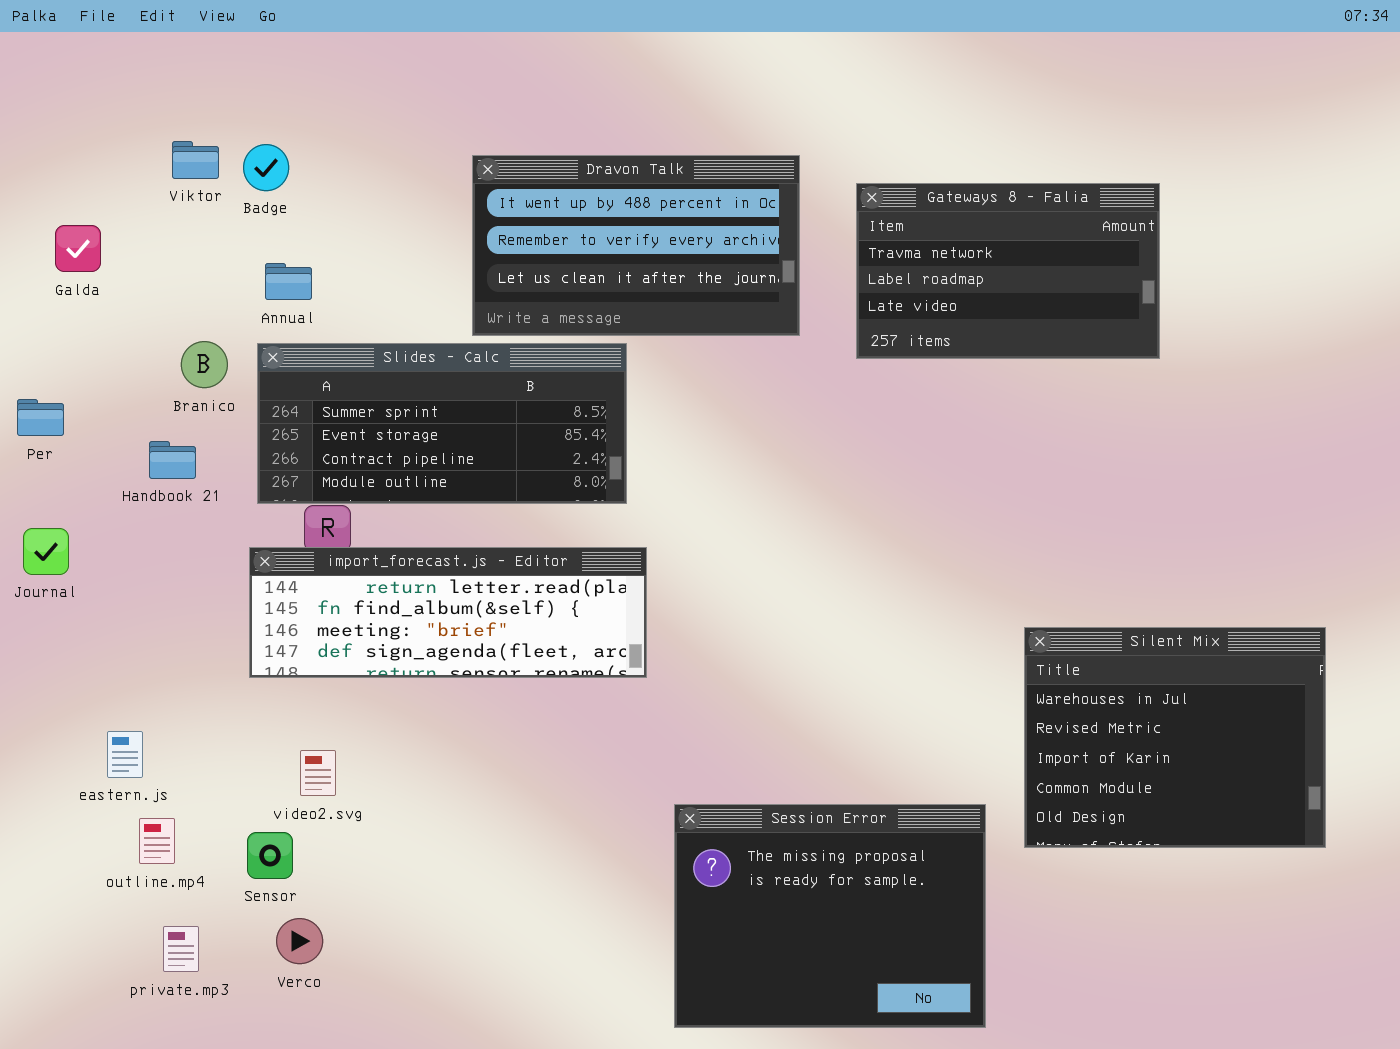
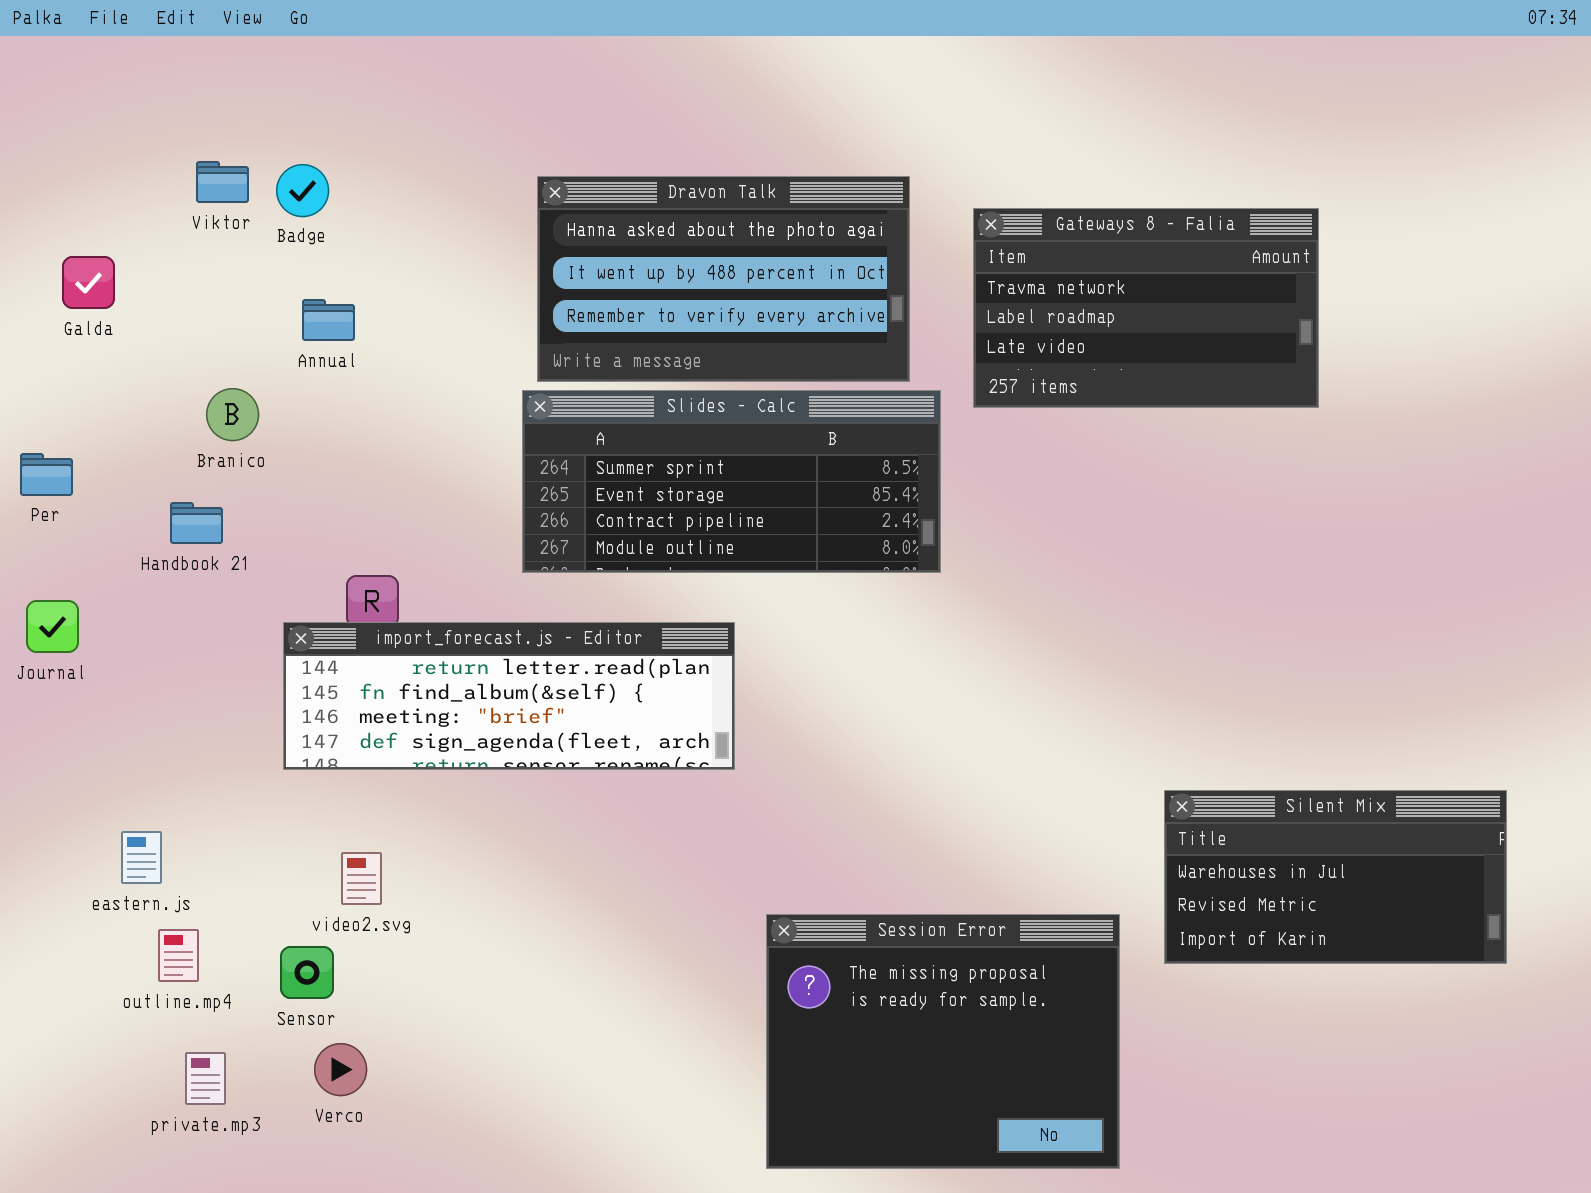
Dravon Talk: [472,155,800,336] -> [537,176,910,382], scrolled up 1 row
Slides - Calc: [257,343,627,504] -> [522,390,941,573], moved
Silent Mix: [1024,627,1326,848] -> [1164,790,1507,964], resized

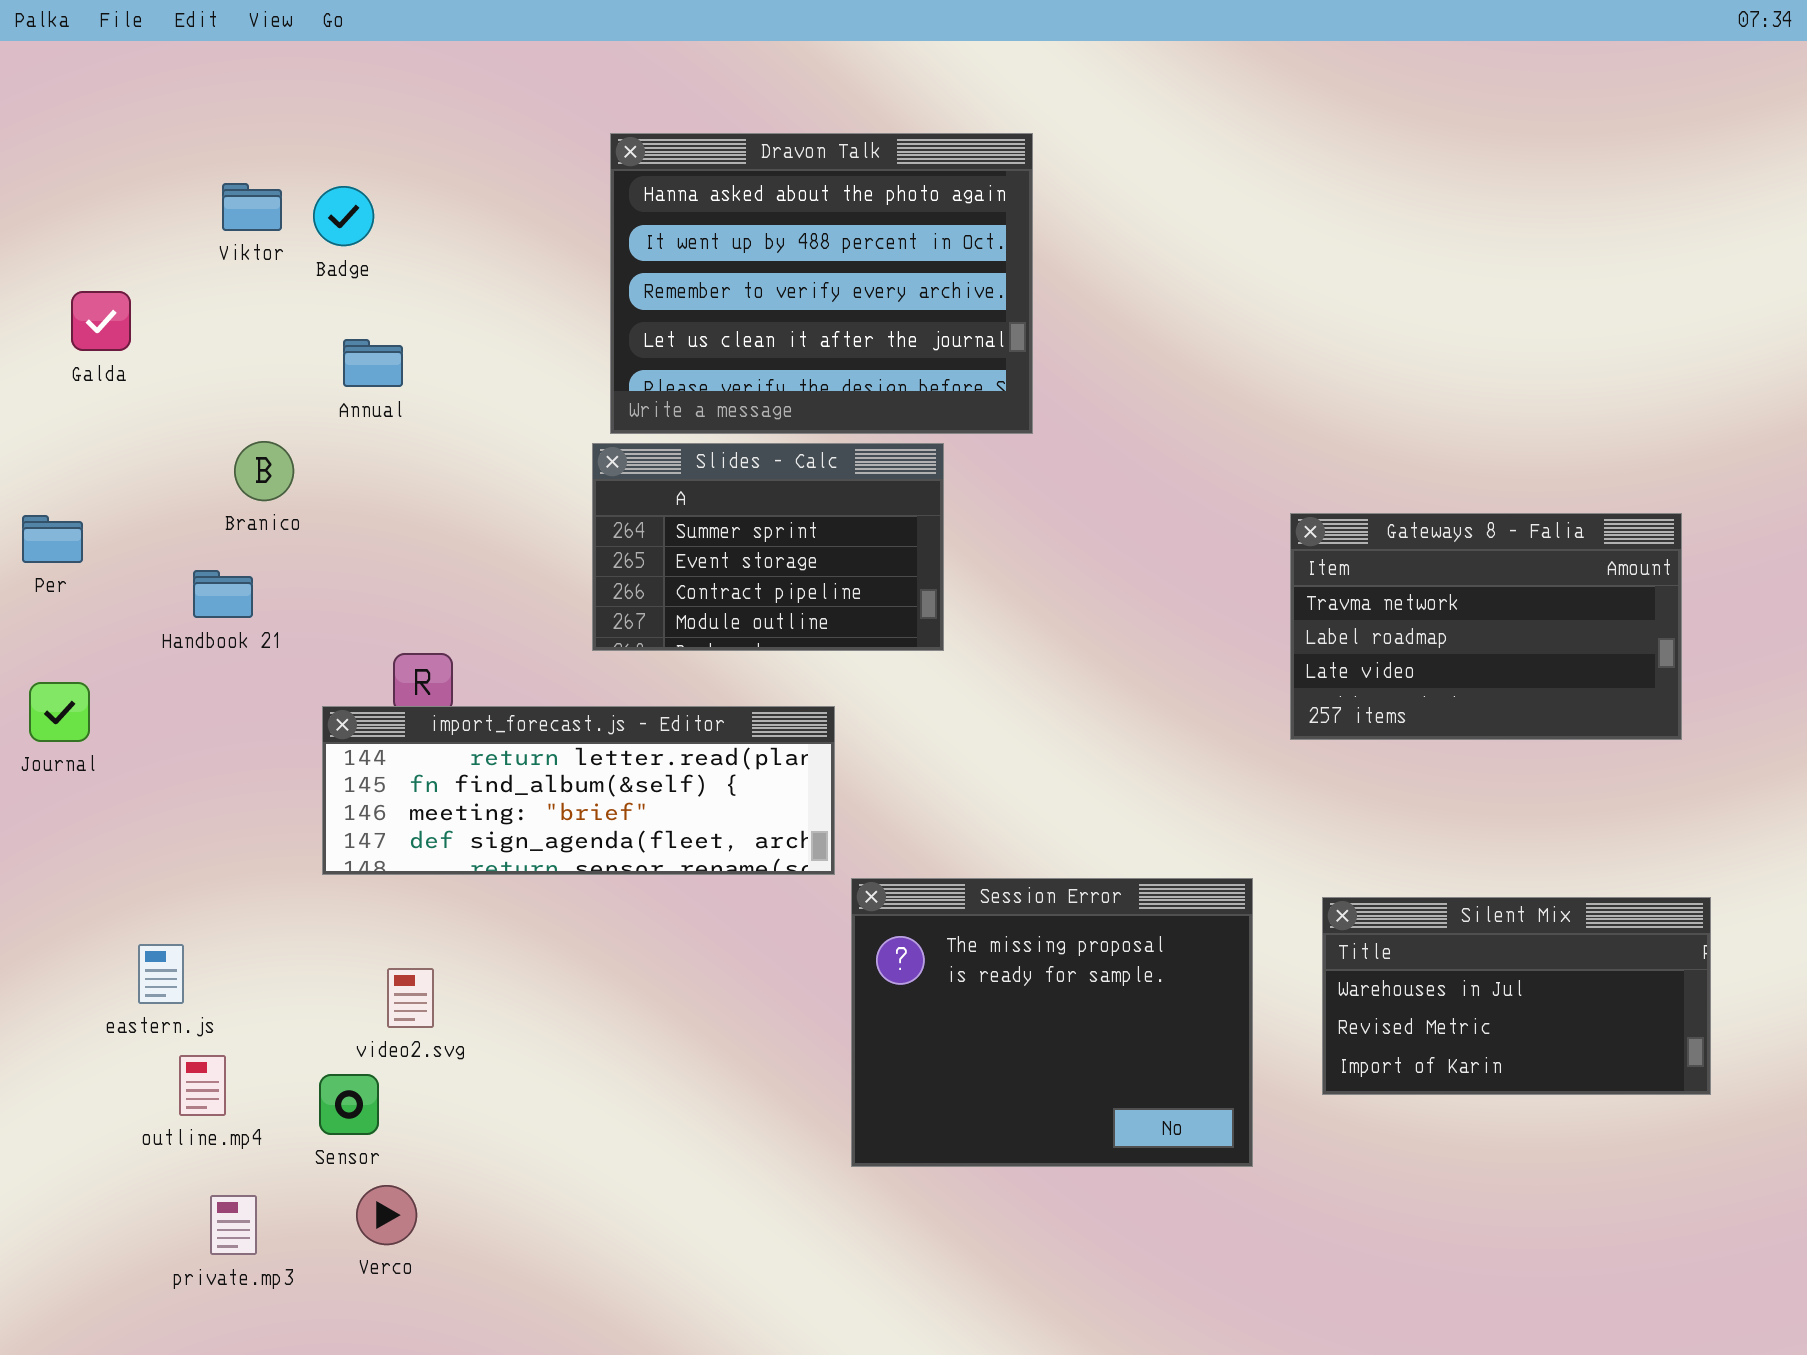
Dravon Talk: [537,176,910,382] -> [610,133,1033,434], resized
Gateways 8 - Falia: [973,208,1319,408] -> [1290,513,1682,740], moved
Slides - Calc: [522,390,941,573] -> [592,443,944,651], resized
Session Error: [766,914,1120,1169] -> [851,878,1253,1167], moved

